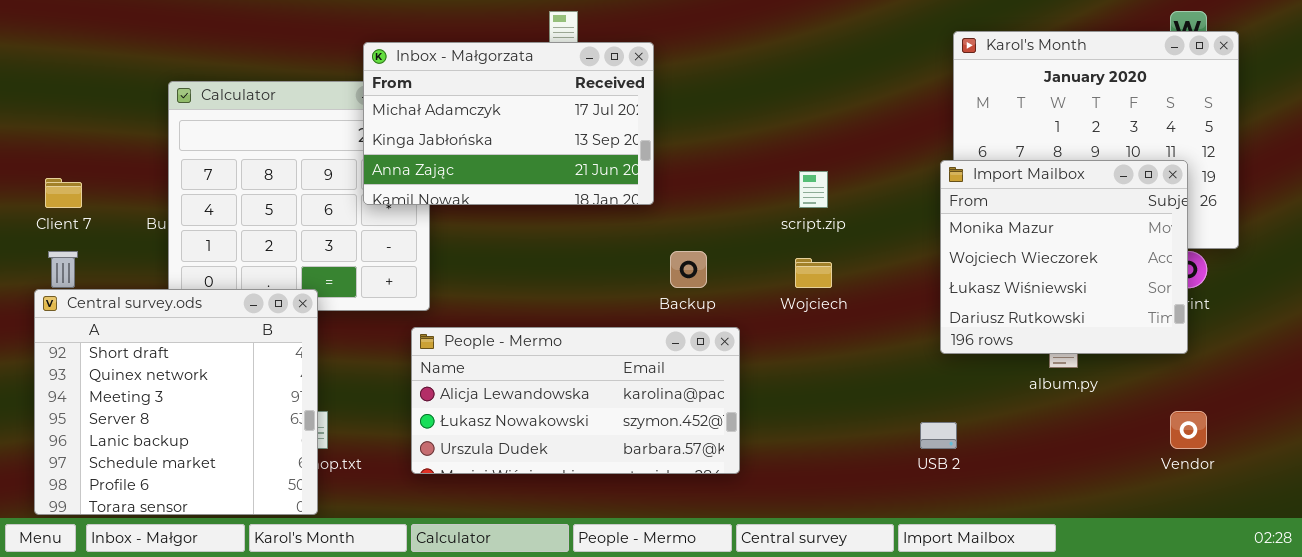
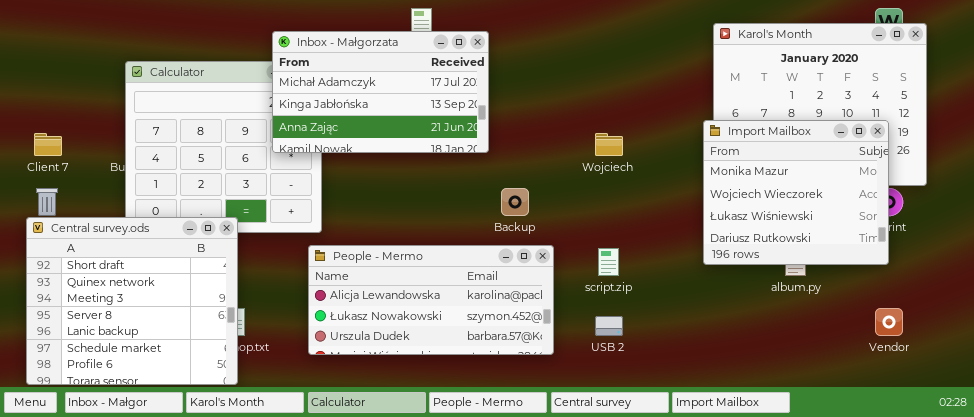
script.zip: [799,171,828,208] -> [598,248,619,276], moved
Wojciech: [795,258,832,288] -> [595,133,623,156], moved
USB 2: [920,422,957,449] -> [595,316,623,336], moved

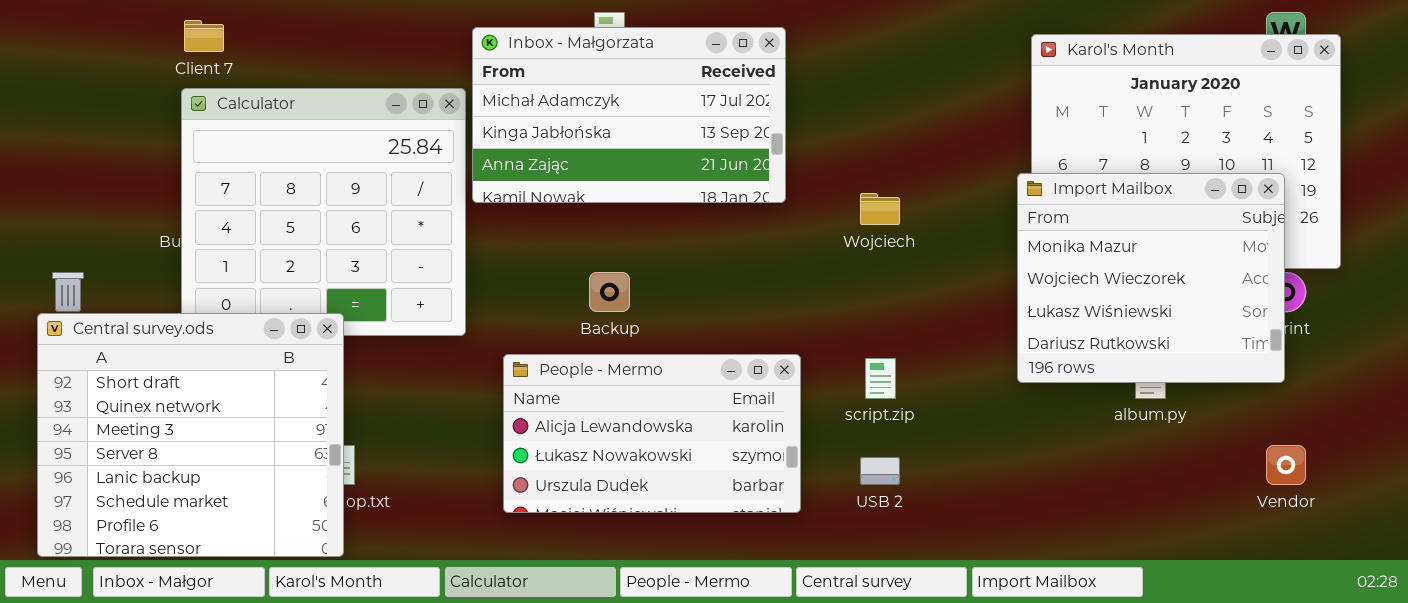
Inbox - Małgorzata: [272,31,489,153] -> [472,27,786,203], moved
Client 7: [34,133,62,156] -> [184,20,224,52], moved
Backup: [501,188,529,216] -> [589,272,630,312], moved
People - Mermo: [308,245,554,355] -> [503,354,801,513], resized

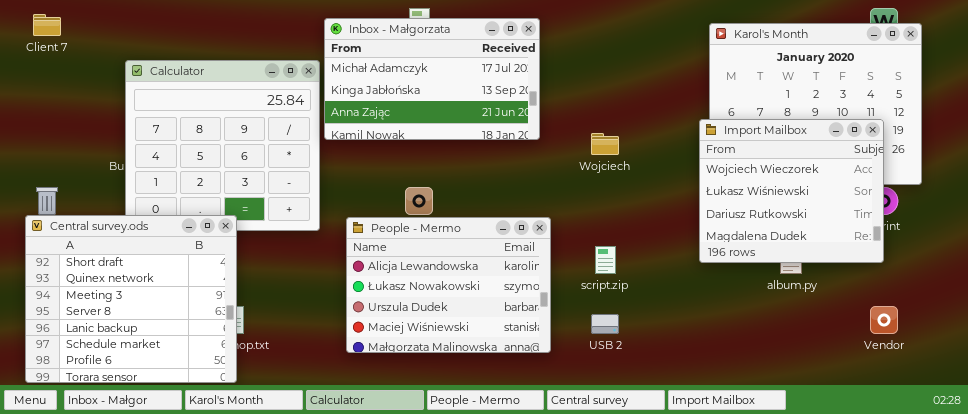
Client 7: [184,20,224,52] -> [33,14,61,36], moved
Import Mailbox: [1017,173,1285,383] -> [699,119,884,263], scrolled down 1 row
People - Mermo: [503,354,801,513] -> [346,217,551,353], resized

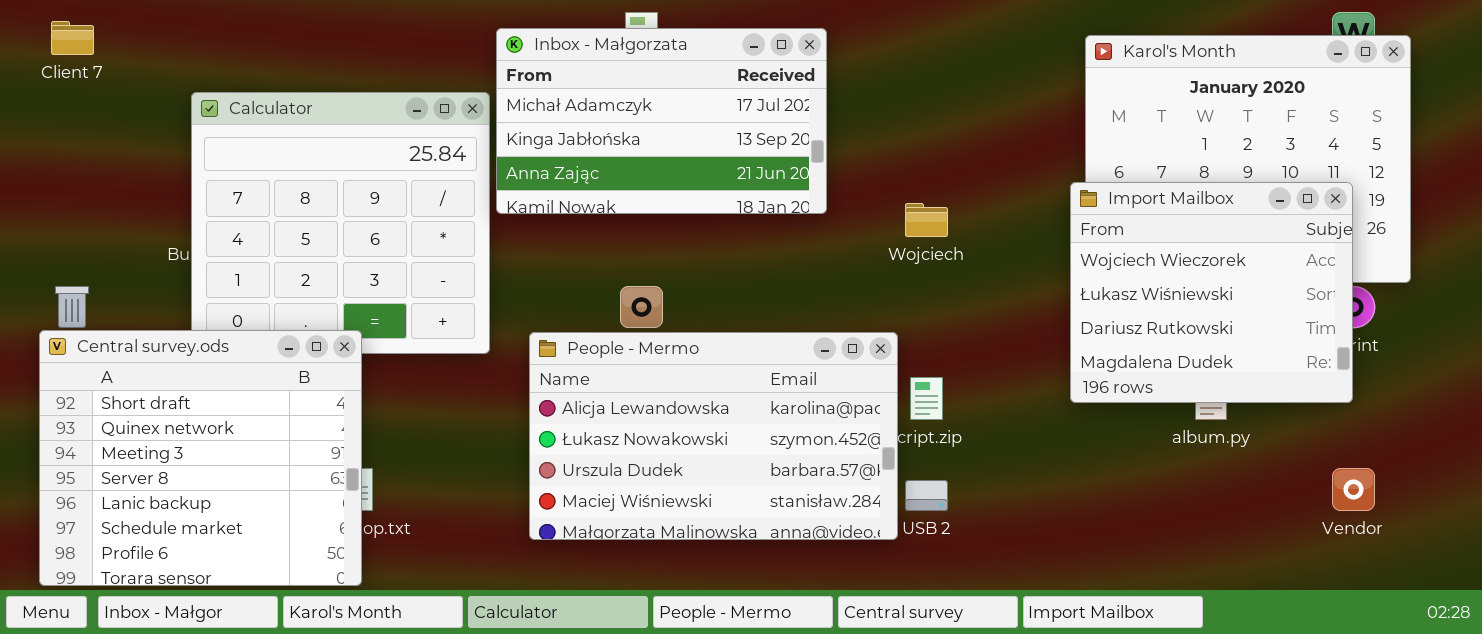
People - Mermo: [346,217,551,353] -> [529,332,898,540], resized

